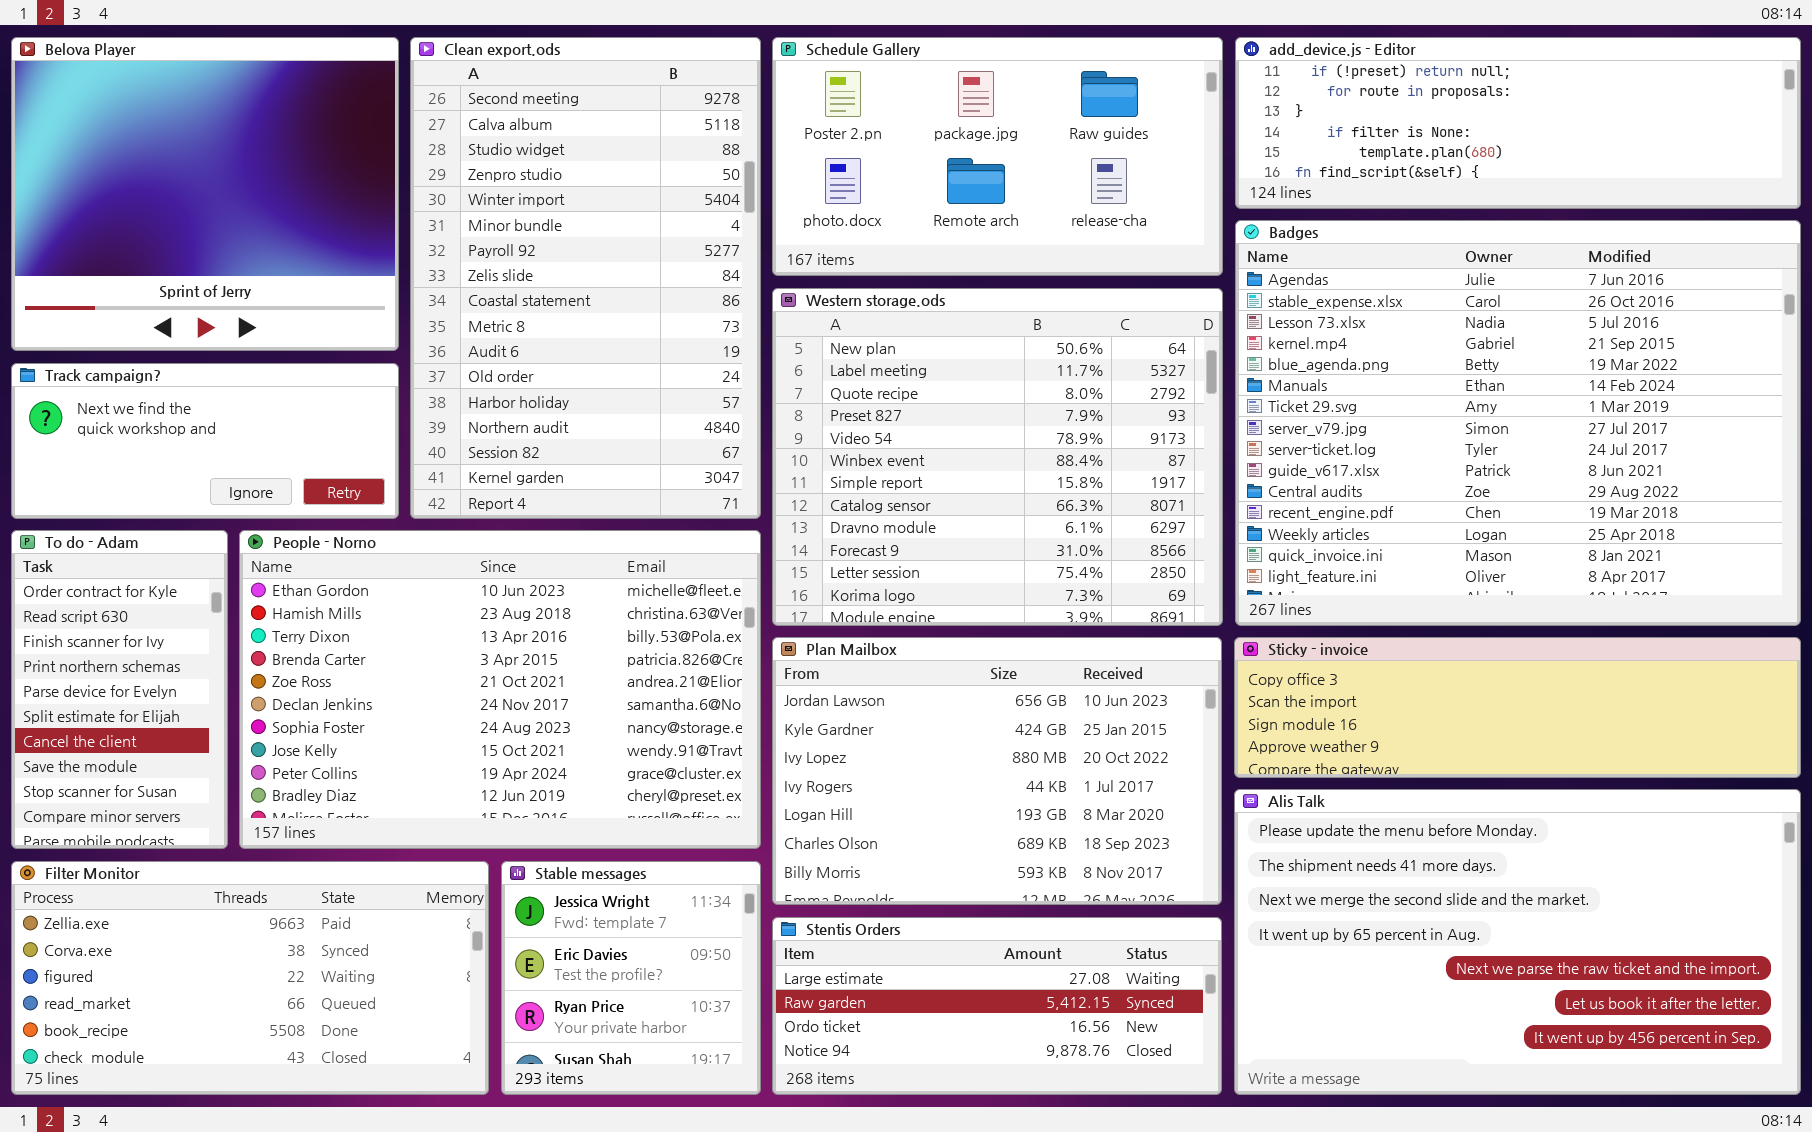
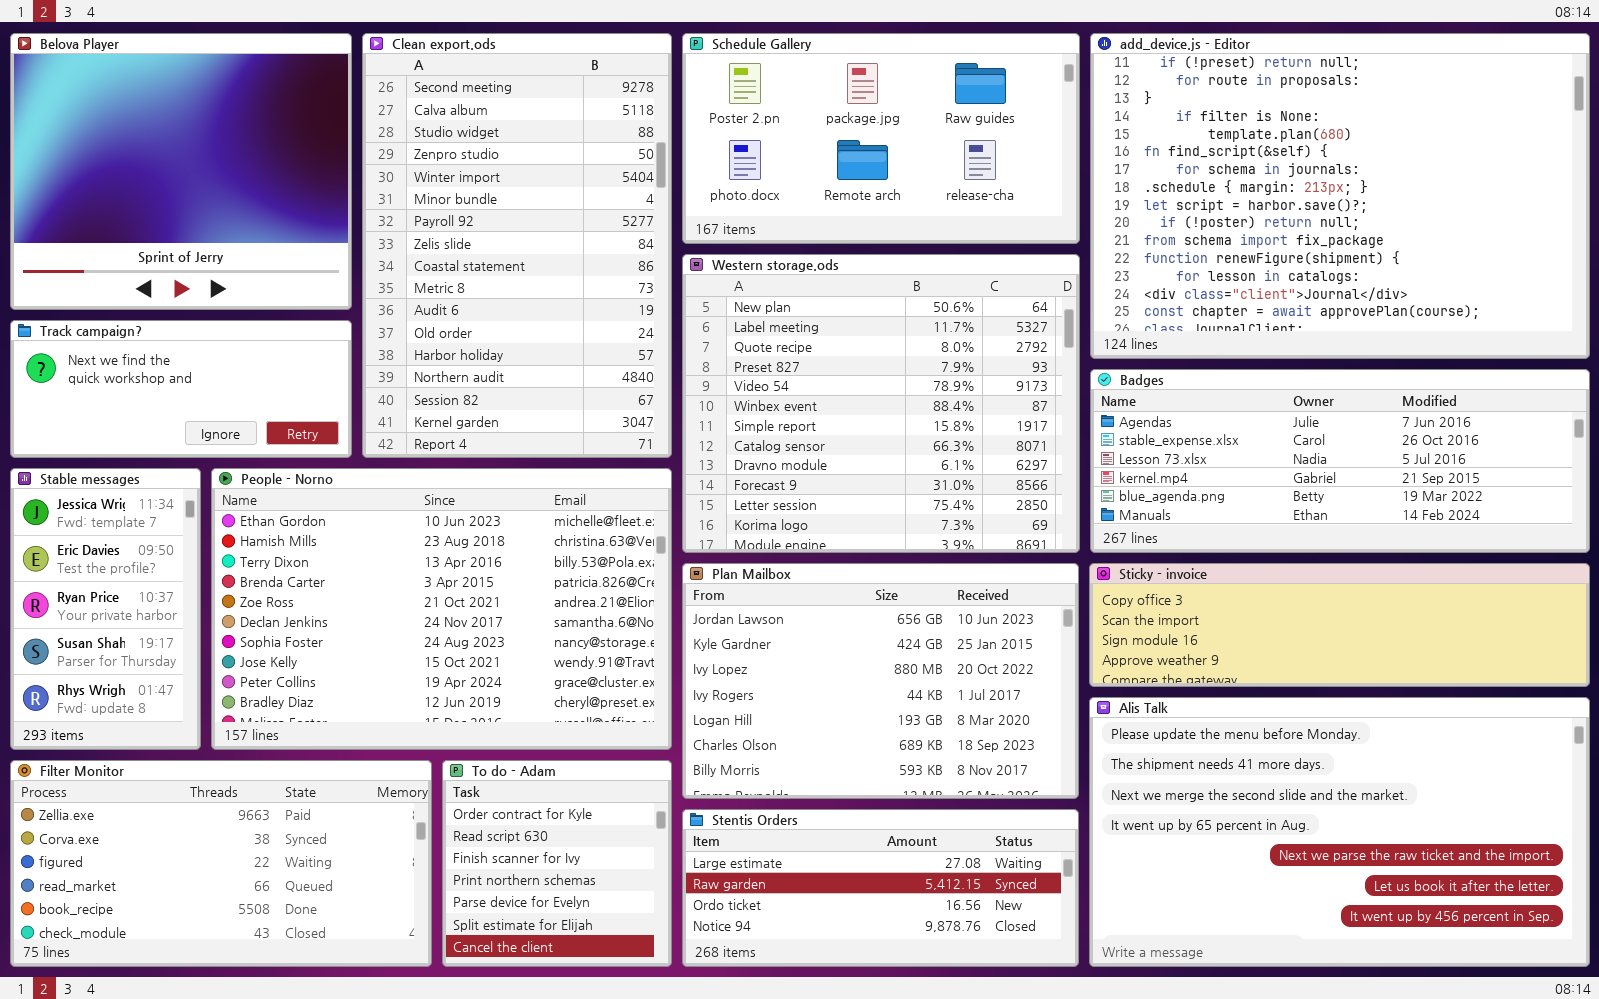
add_device.js - Editor: [1235,37,1801,209] -> [1090,33,1590,359], resized
Badges: [1235,220,1801,626] -> [1090,369,1590,553], resized
To do - Adam: [11,530,228,849] -> [442,760,672,967], moved, resized
Stable messages: [501,861,761,1095] -> [10,468,201,750], moved, resized

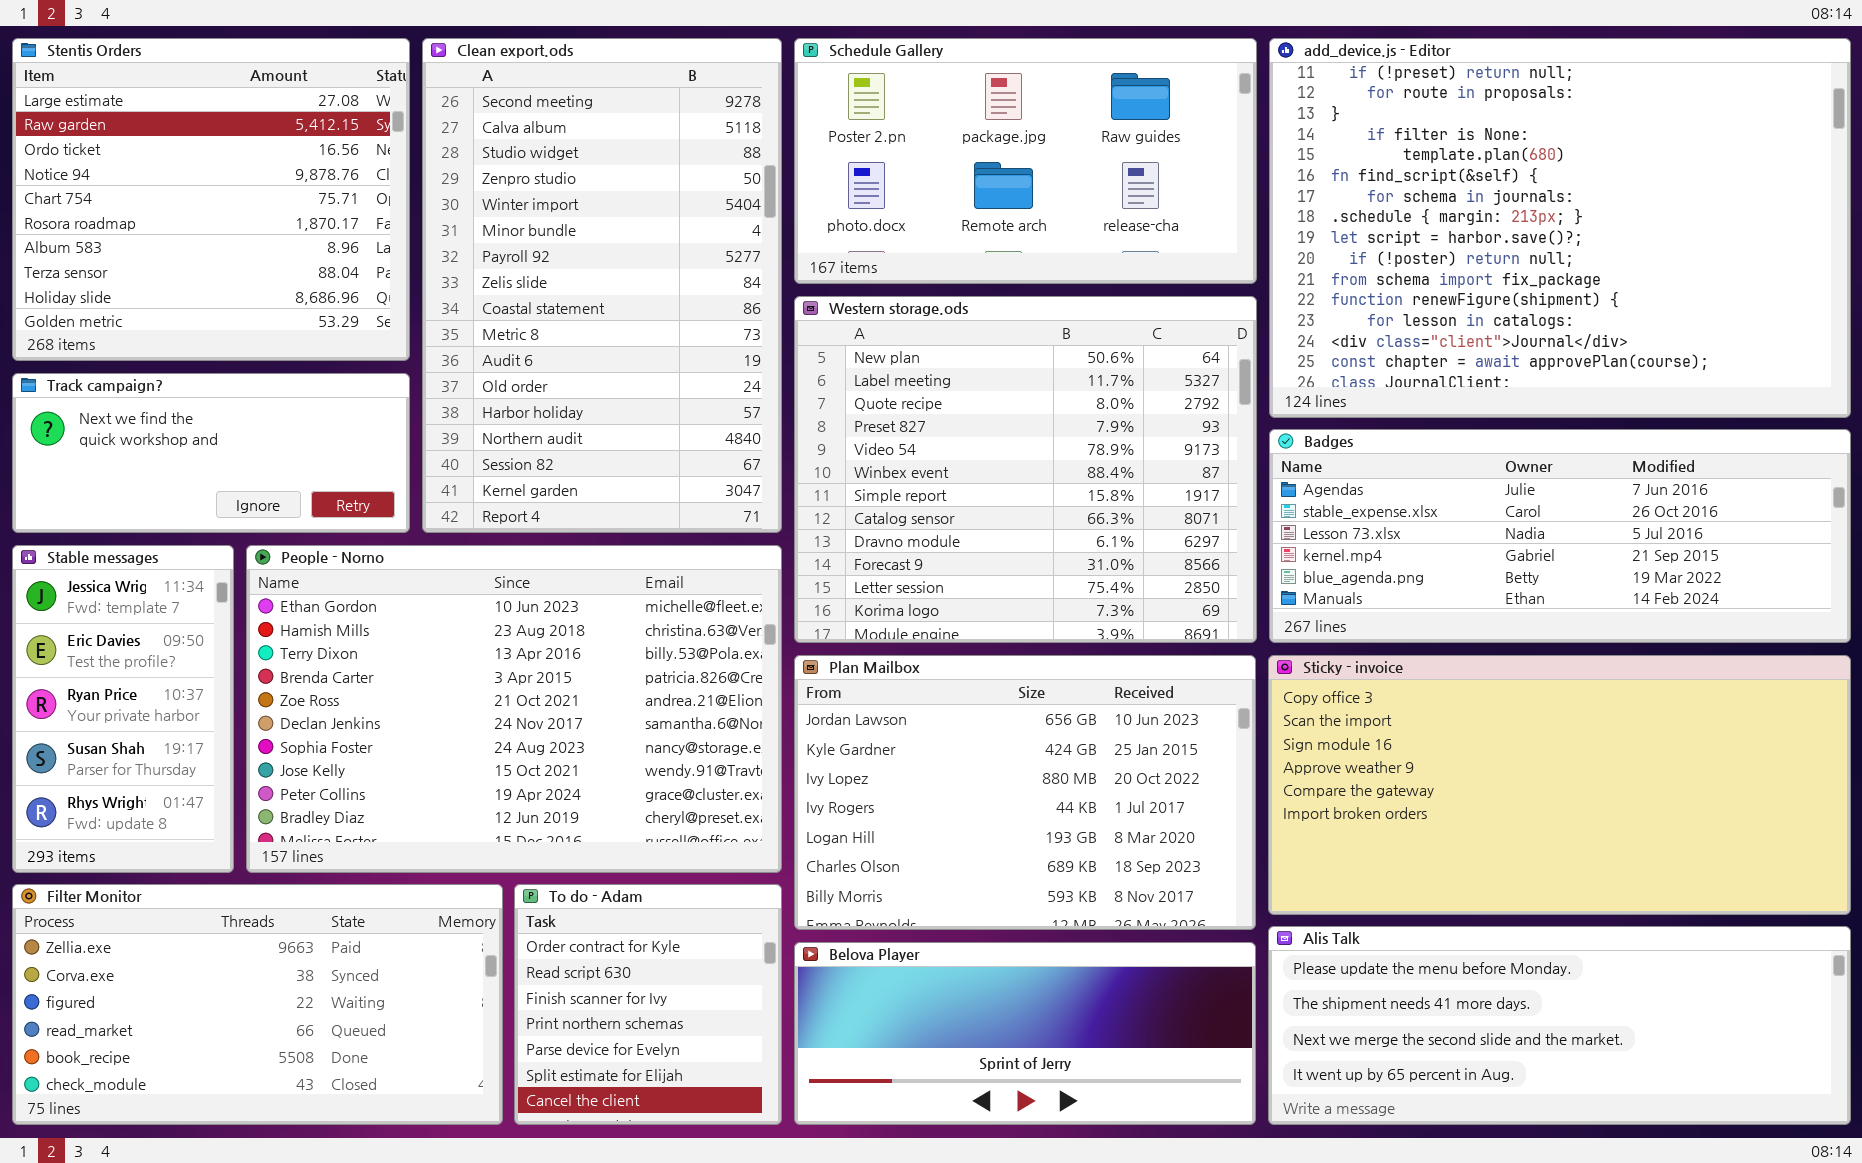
Belova Player: [10,33,352,310] -> [794,942,1256,1125], moved, resized
Sticky - invoice: [1089,563,1590,687] -> [1268,655,1851,915], resized
Alis Talk: [1089,697,1590,967] -> [1268,926,1851,1125], resized
Stentis Orders: [682,809,1079,967] -> [12,38,410,361], moved, resized

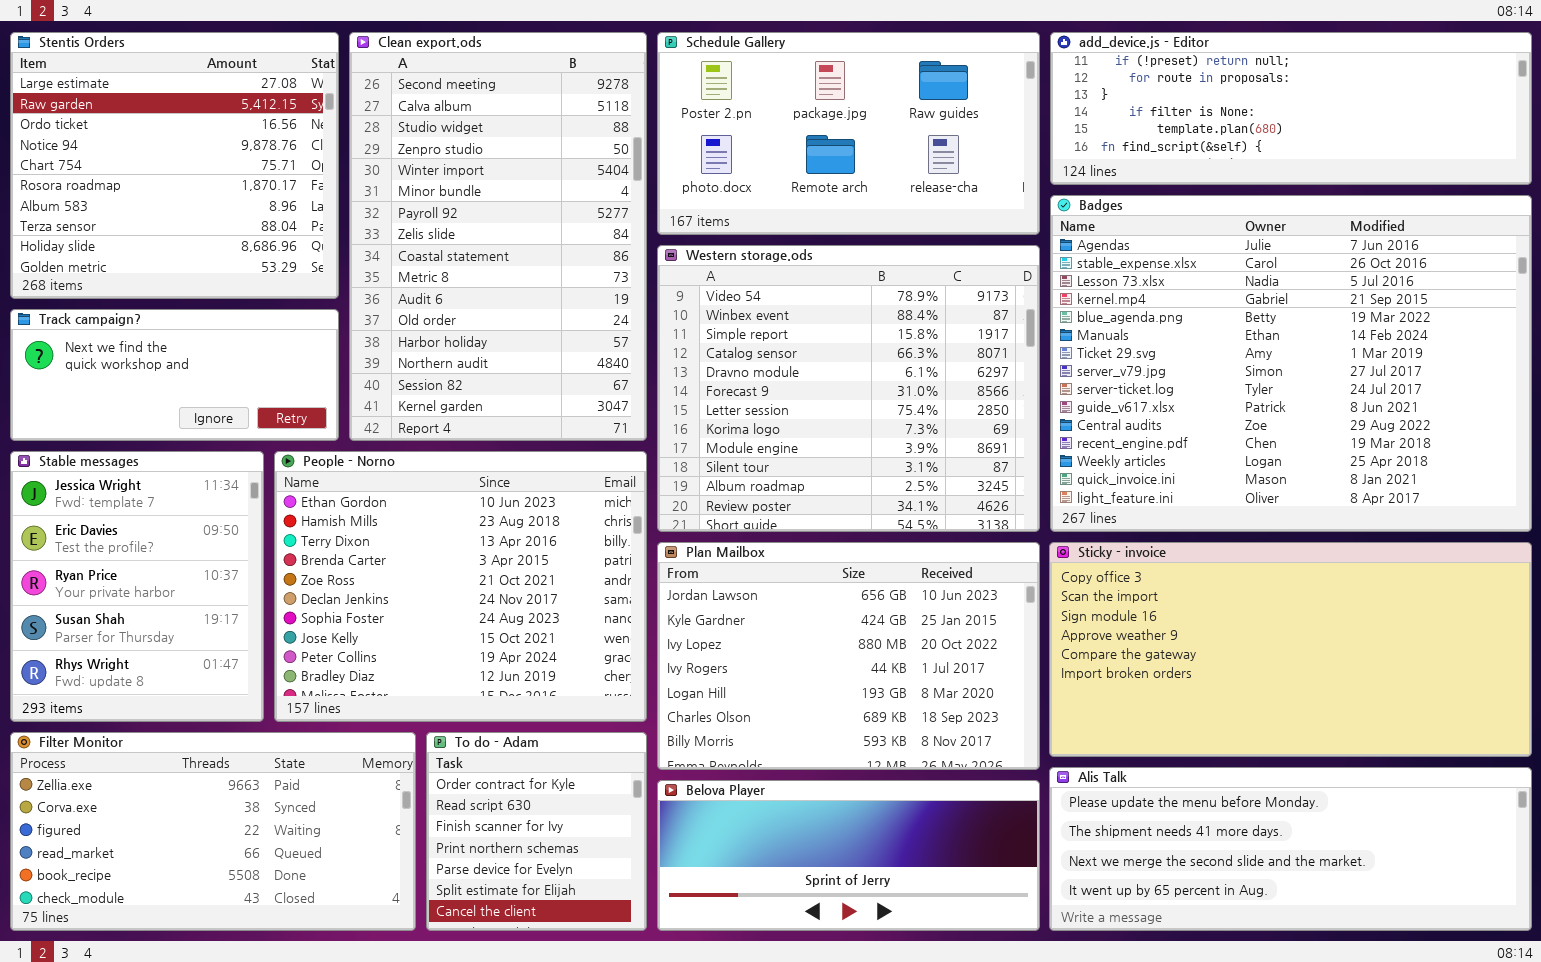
add_device.js - Editor: [1269,38,1851,418] -> [1050,32,1532,185], resized
Western storage.ods: [794,296,1257,643] -> [657,245,1040,532], scrolled down 4 rows
Badges: [1269,429,1851,643] -> [1050,195,1532,532], resized
Stable messages: [12,545,234,873] -> [10,451,264,722], resized
People - Norno: [246,545,782,873] -> [274,451,647,722], resized

